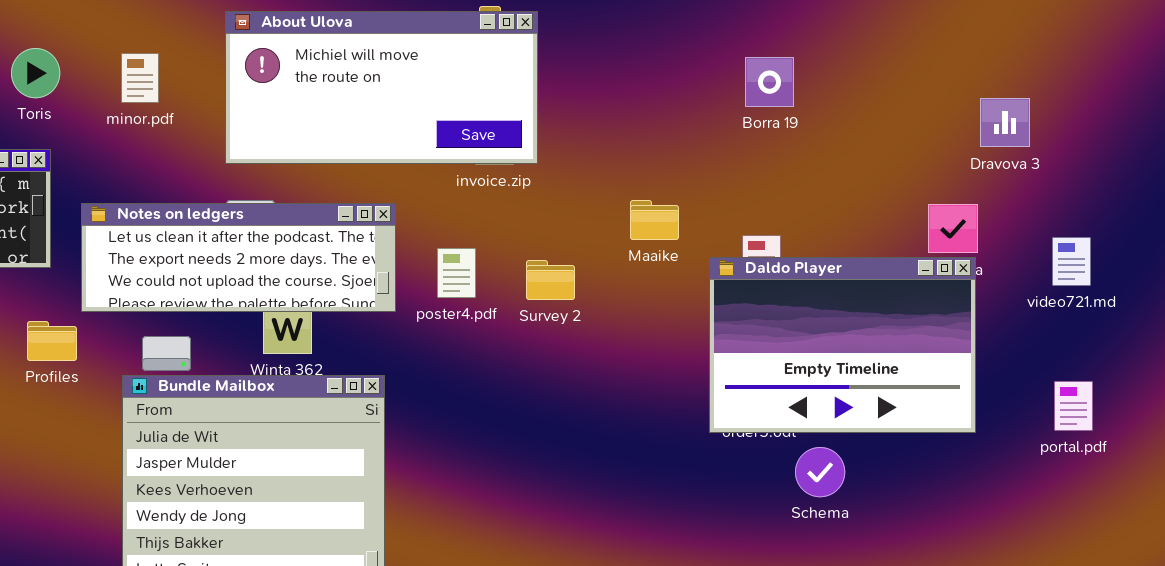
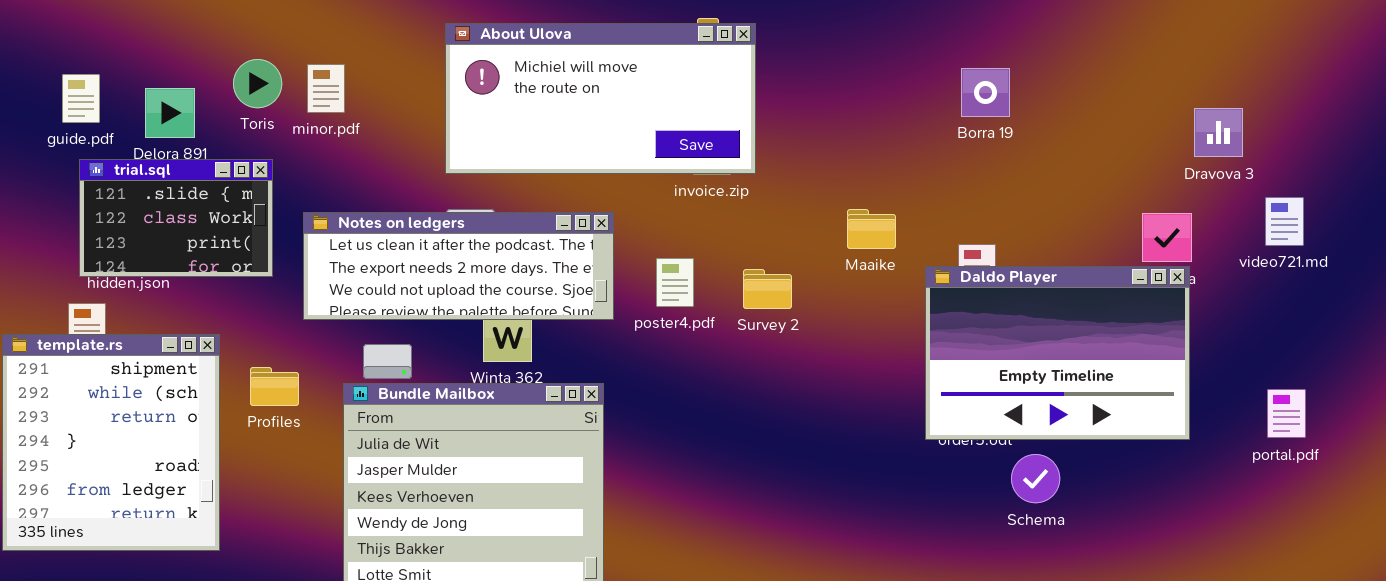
minor.pdf: [121,53,159,103] -> [307,64,345,113], moved
video721.md: [1052,237,1091,286] -> [1265,197,1304,246], moved
Profiles: [27,321,77,361] -> [250,367,299,406], moved

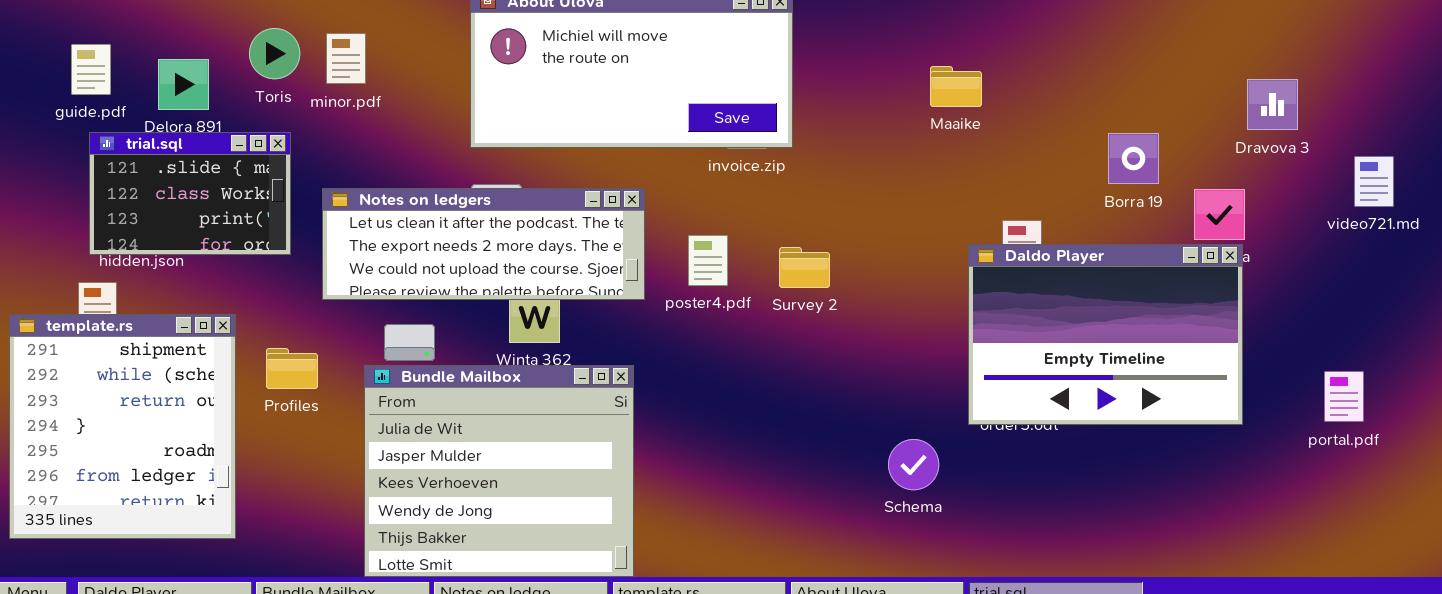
Borra 19: [961,68,1010,117] -> [1108,133,1159,184], moved
video721.md: [1265,197,1304,246] -> [1354,156,1394,207], moved
Maaike: [847,209,896,249] -> [930,66,982,107], moved
Schema: [1011,454,1060,503] -> [888,439,939,490], moved

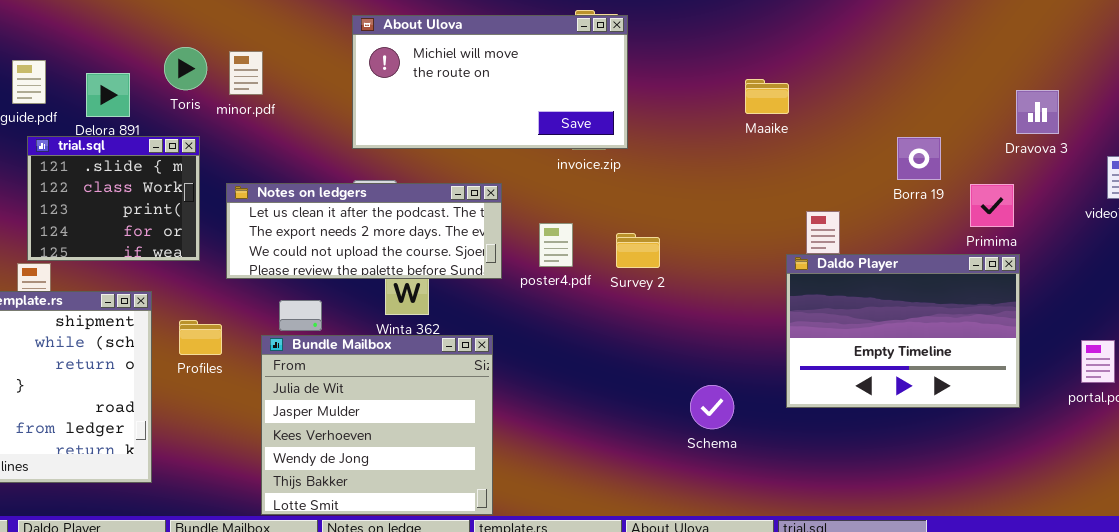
trial.sql: [89,132,291,255] -> [27,136,200,261], resized
Daldo Player: [968,244,1243,425] -> [786,254,1020,408], moved
Schema: [888,439,939,490] -> [690,385,734,429], moved

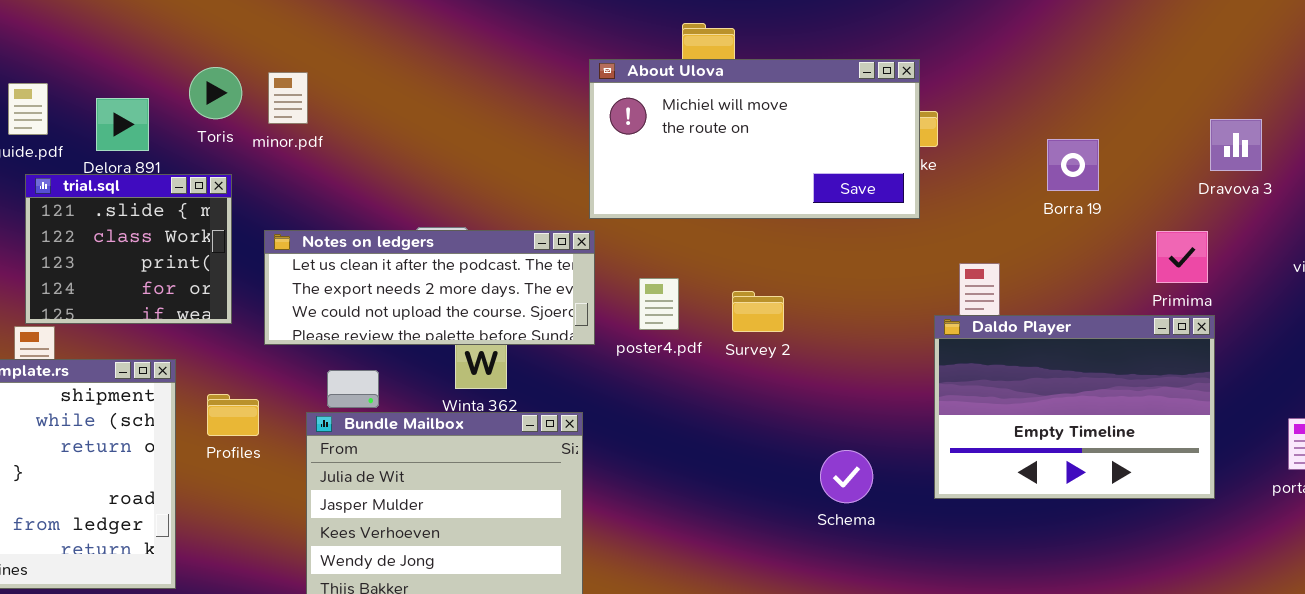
About Ulova: [352,15,628,149] -> [589,59,920,219], moved
Borra 19: [897,137,941,180] -> [1047,139,1099,191], moved
Schema: [690,385,734,429] -> [820,450,873,503], moved

